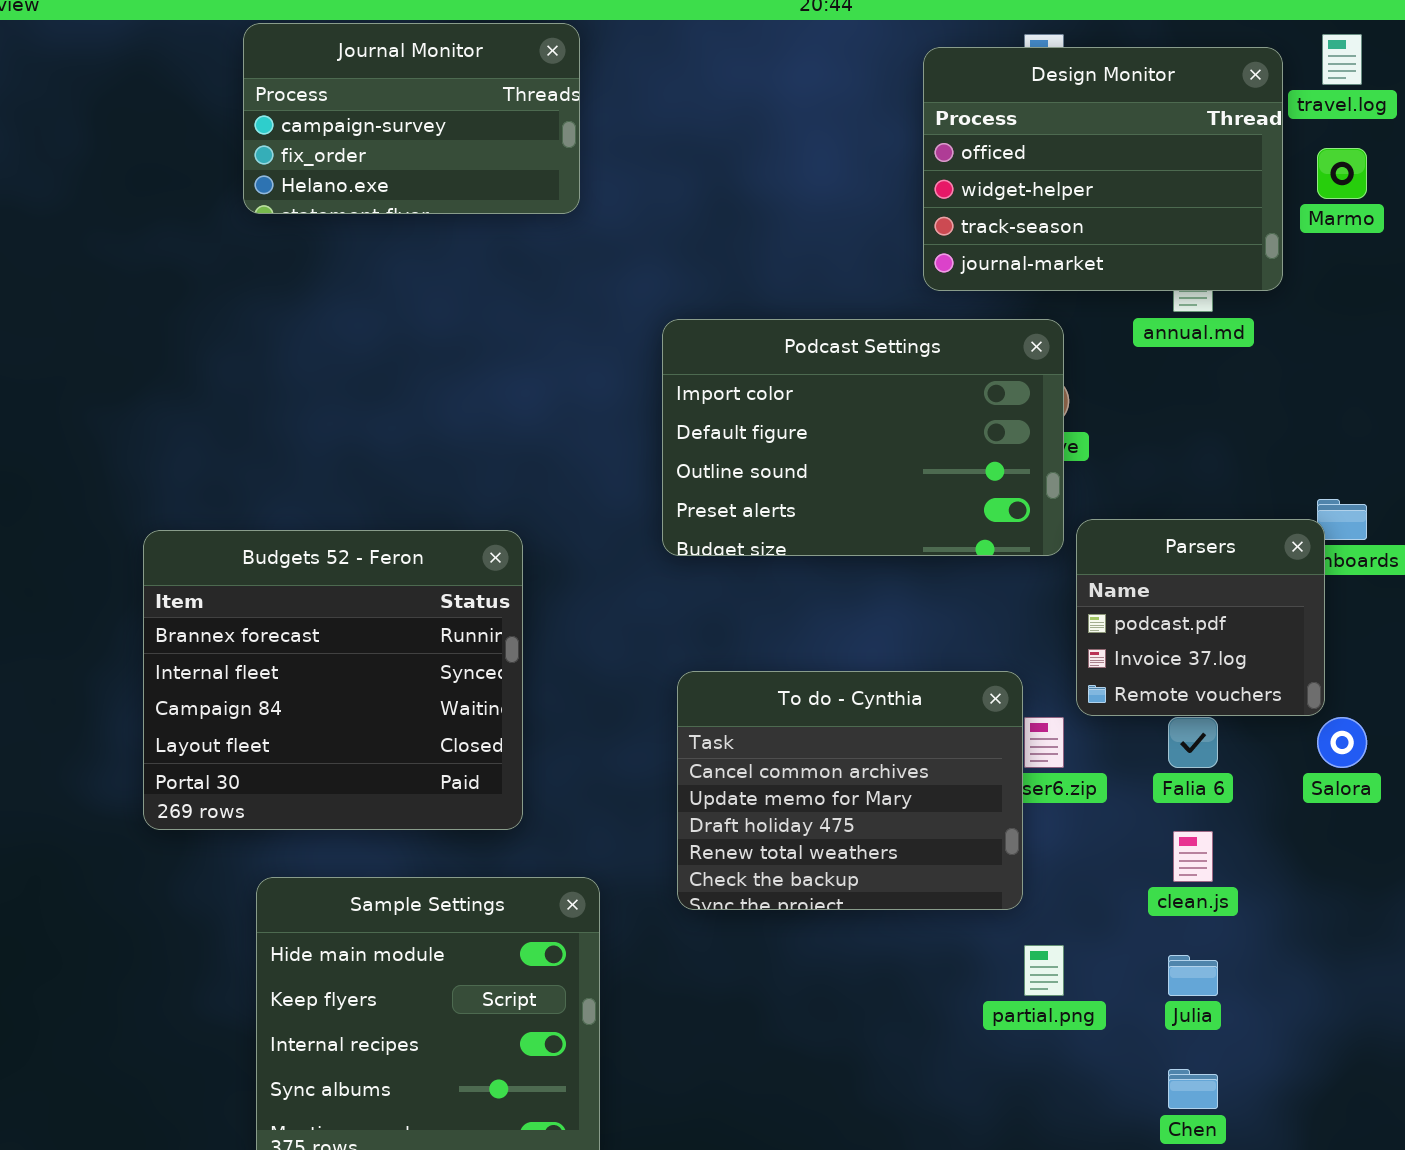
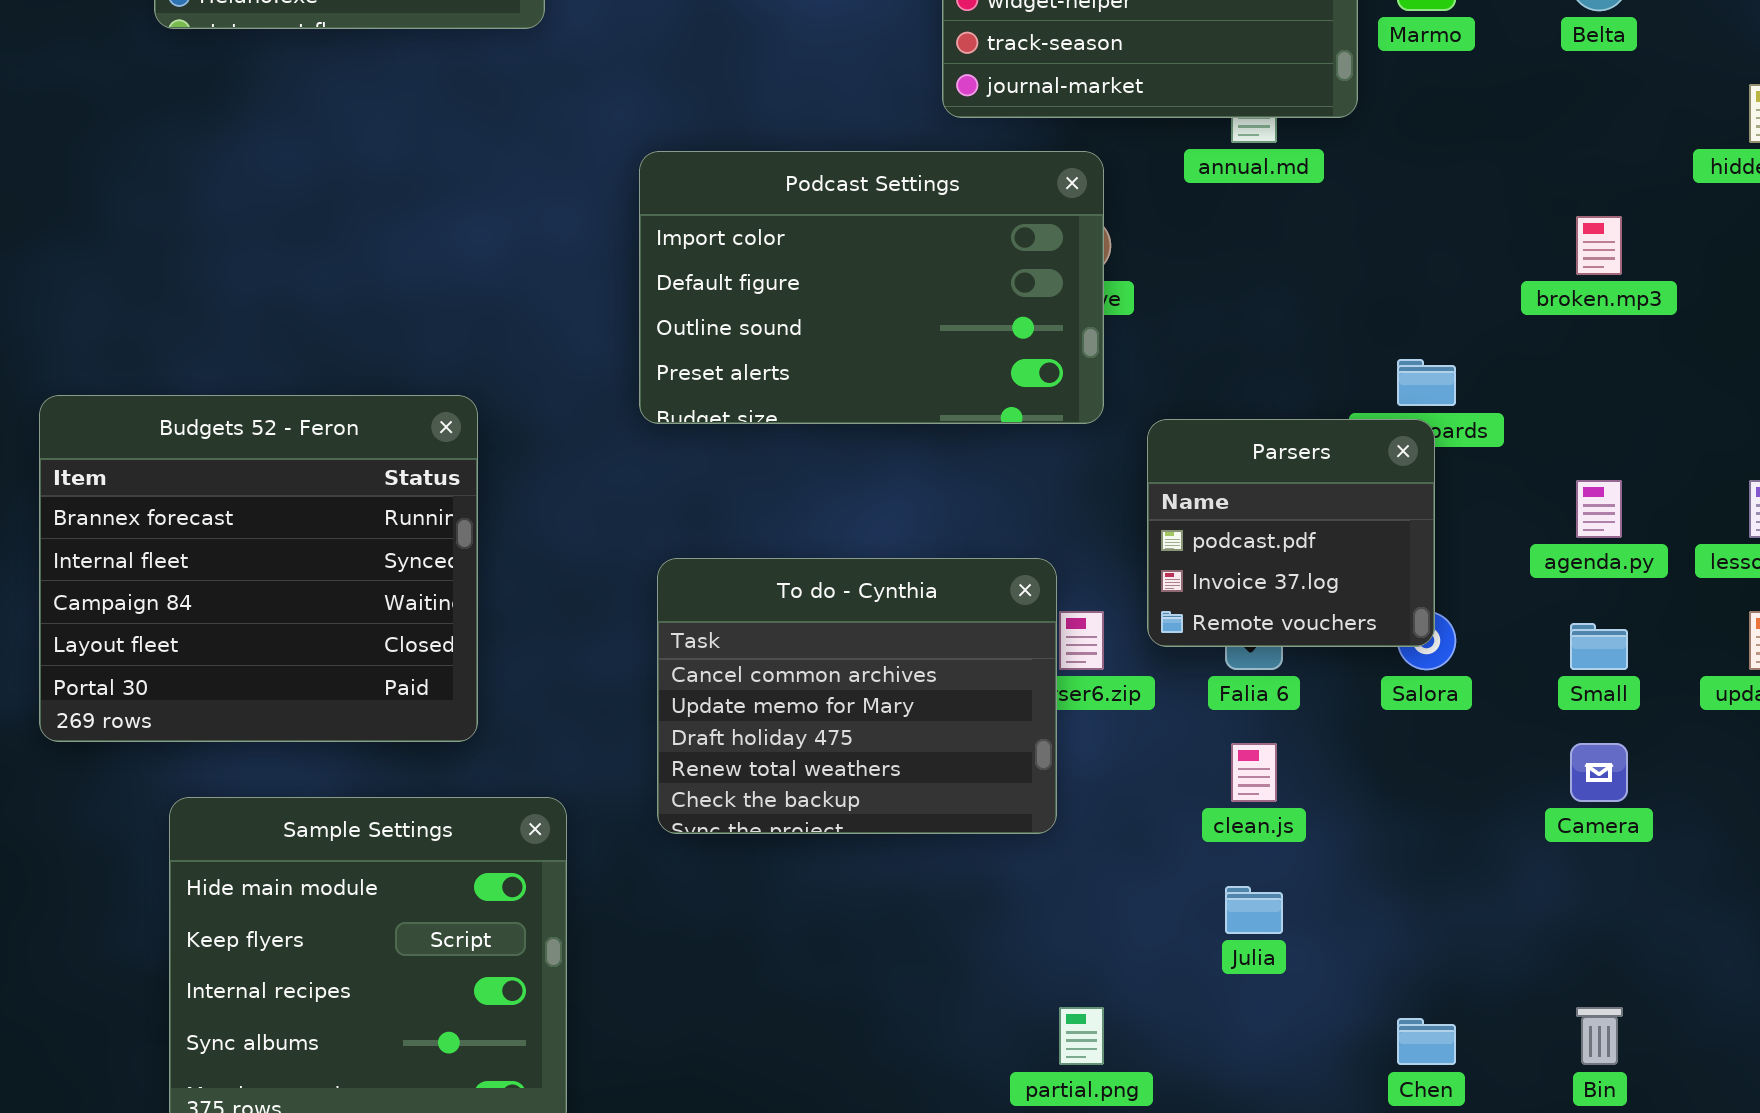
Parsers: [1076,519,1325,716] -> [1147,419,1435,647], moved
partial.png: [1024,945,1064,996] -> [1059,1007,1104,1065], moved
Chen: [1168,1069,1218,1109] -> [1397,1018,1456,1065], moved

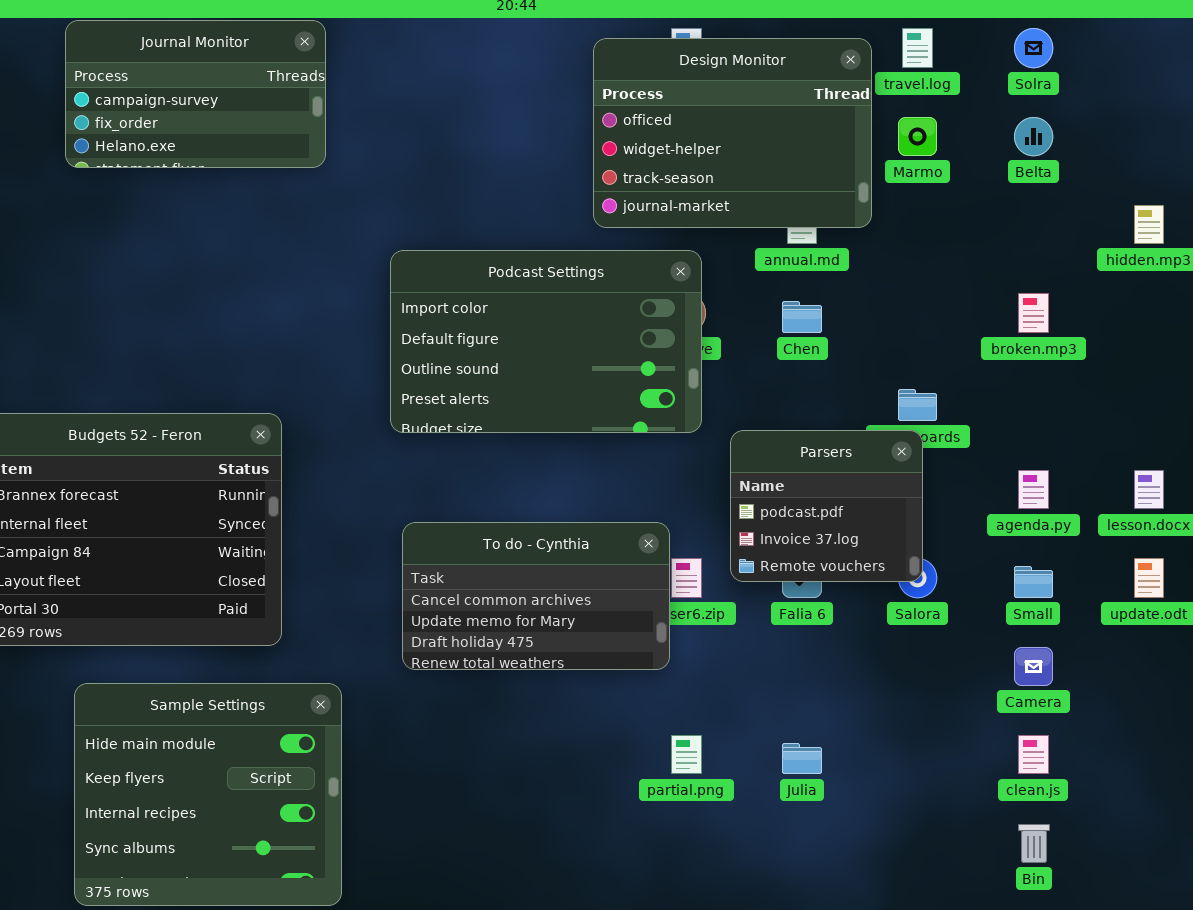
To do - Cynthia: [657,558,1057,834] -> [402,522,670,670], resized
clean.js: [1231,743,1277,802] -> [1018,735,1049,774], moved
partial.png: [1059,1007,1104,1065] -> [671,735,702,774], moved
Chen: [1397,1018,1456,1065] -> [782,301,822,333], moved

